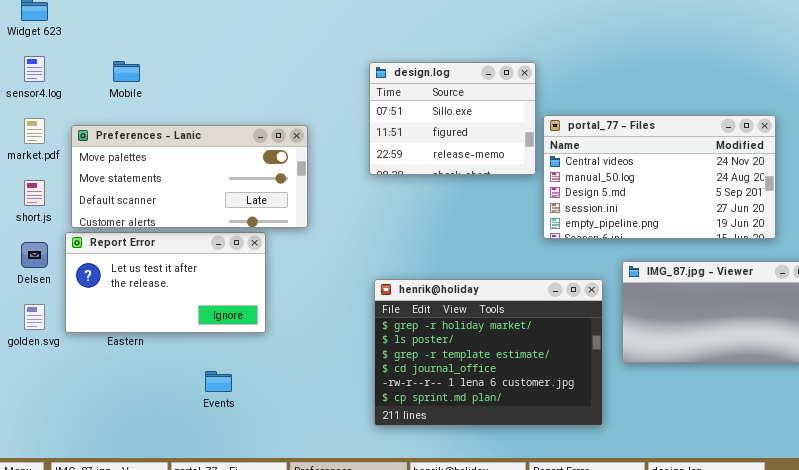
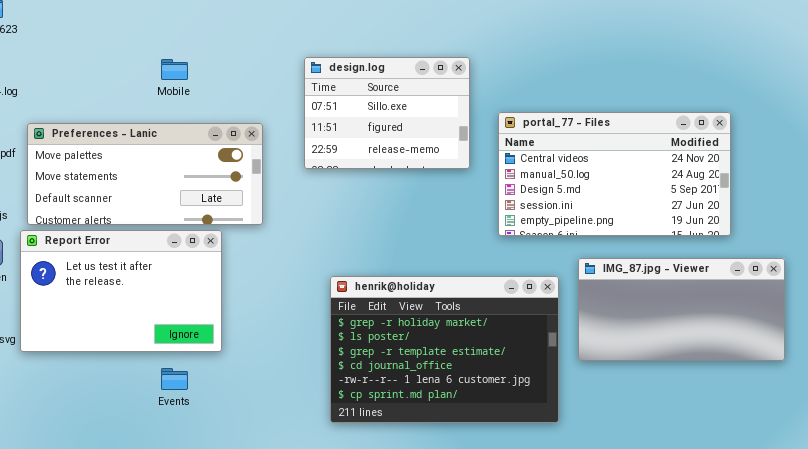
Mobile: [113,61,140,82] -> [161,59,188,80], moved
design.log: [369,62,536,175] -> [304,57,470,169], moved
Report Error: [65,232,266,333] -> [20,230,222,352], resized

